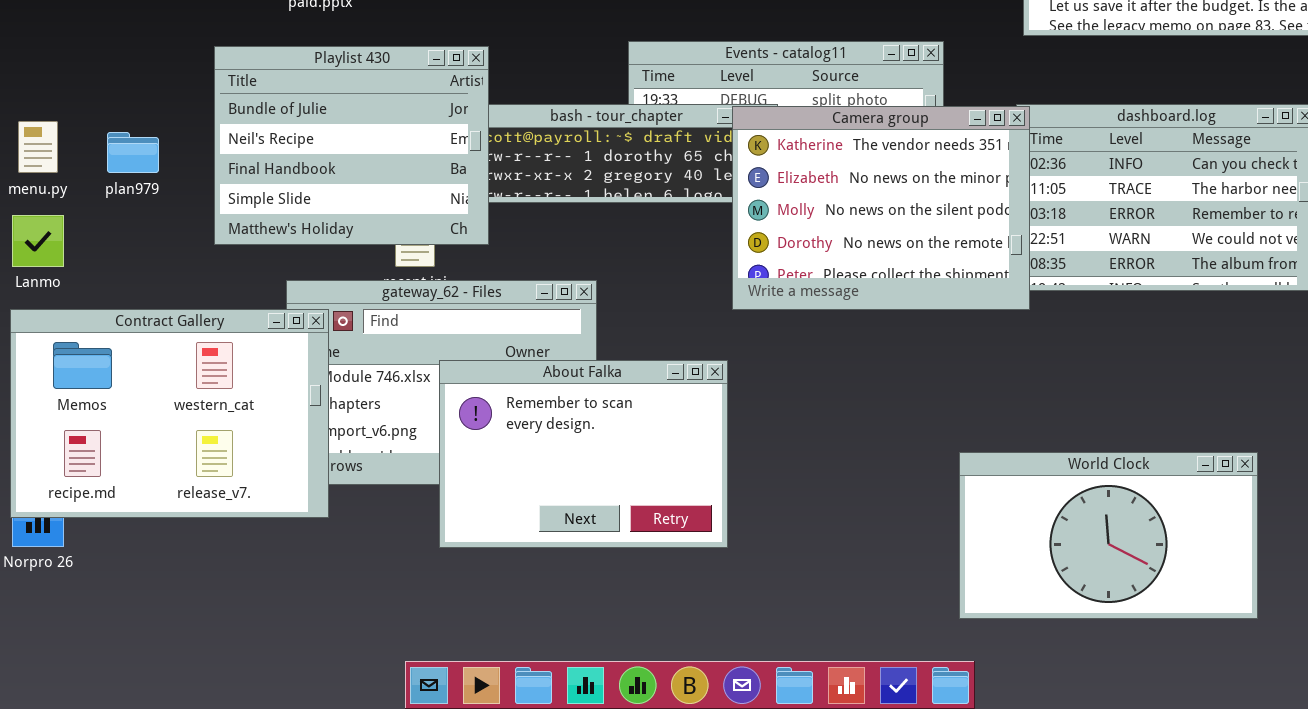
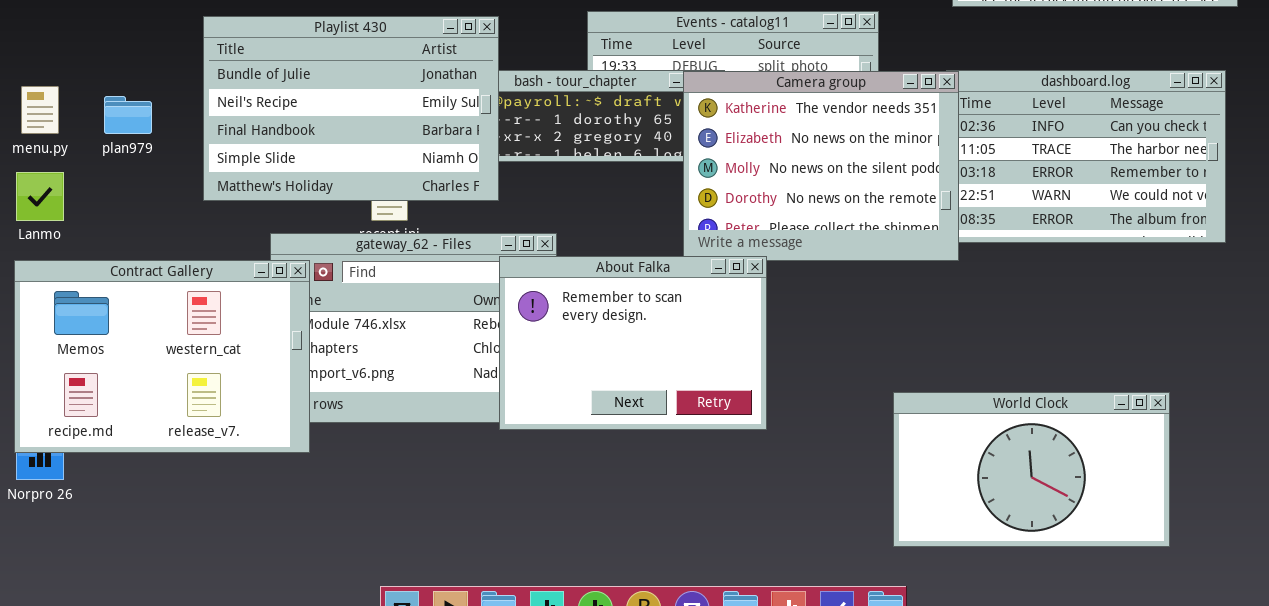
Playlist 430: [214,46,489,245] -> [203,16,499,201], resized
About Falka: [439,360,728,548] -> [499,256,767,430], moved

